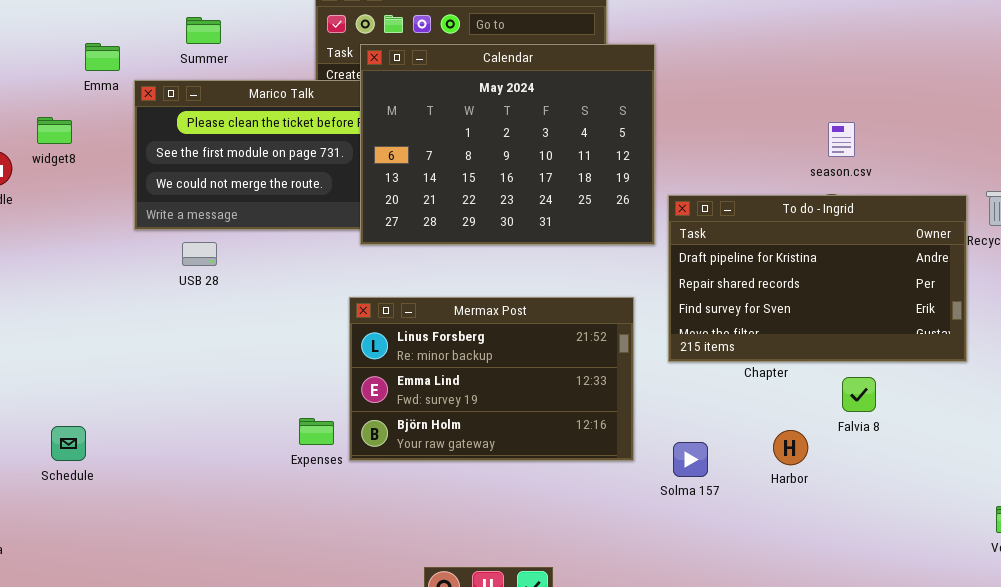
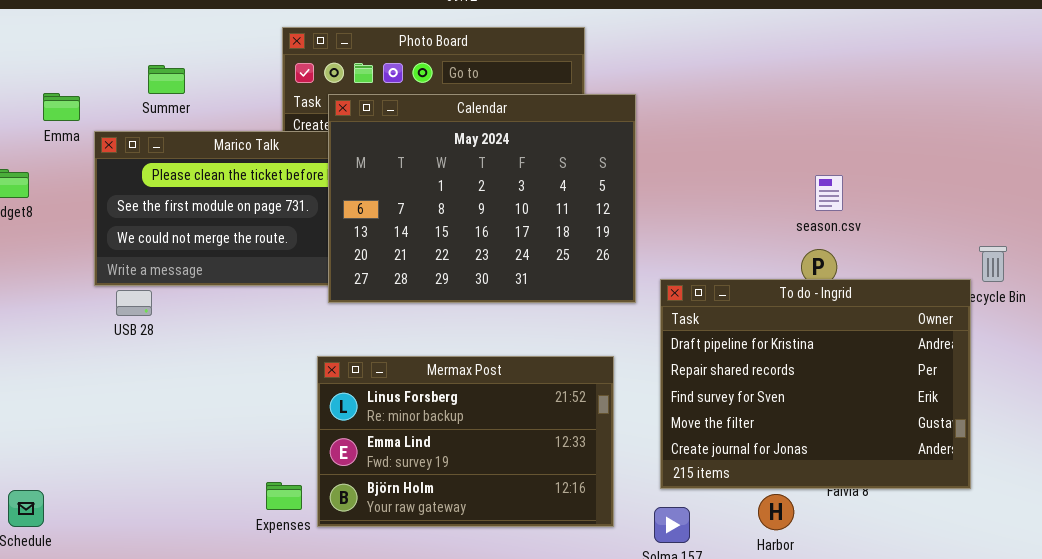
To do - Ingrid: [668,195,967,362] -> [660,279,971,489], moved, resized
USB 28: [182,242,217,266] -> [116,290,152,316], moved

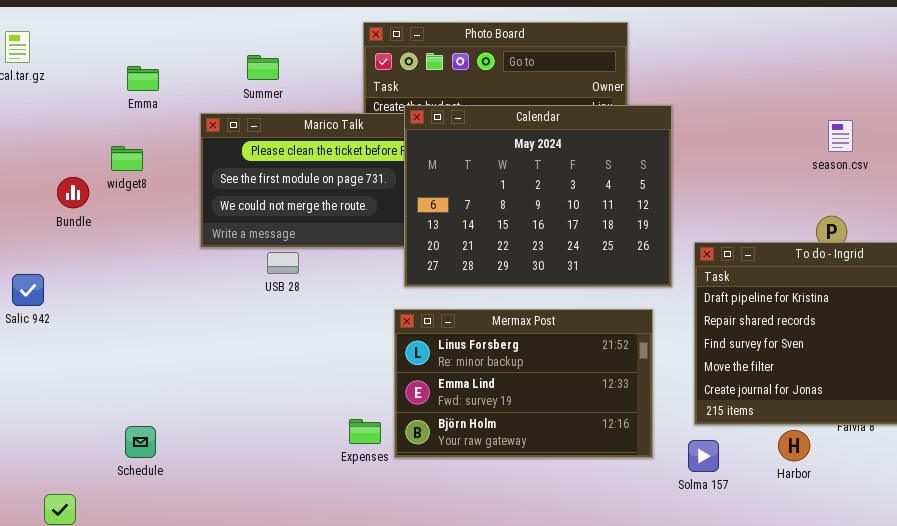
Emma: [43,93,80,121] -> [127,66,159,91], moved
Calendar: [328,94,636,303] -> [404,105,672,287], moved
season.csv: [815,175,843,211] -> [828,120,853,152], moved
USB 28: [116,290,152,316] -> [267,252,299,274], moved

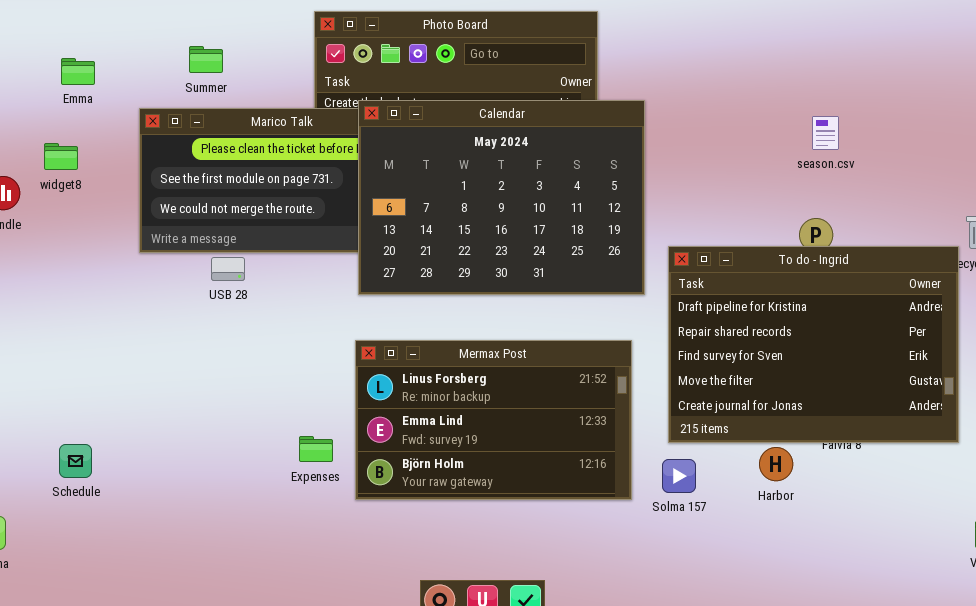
Mermax Post: [394,309,653,458] -> [355,340,632,500], moved

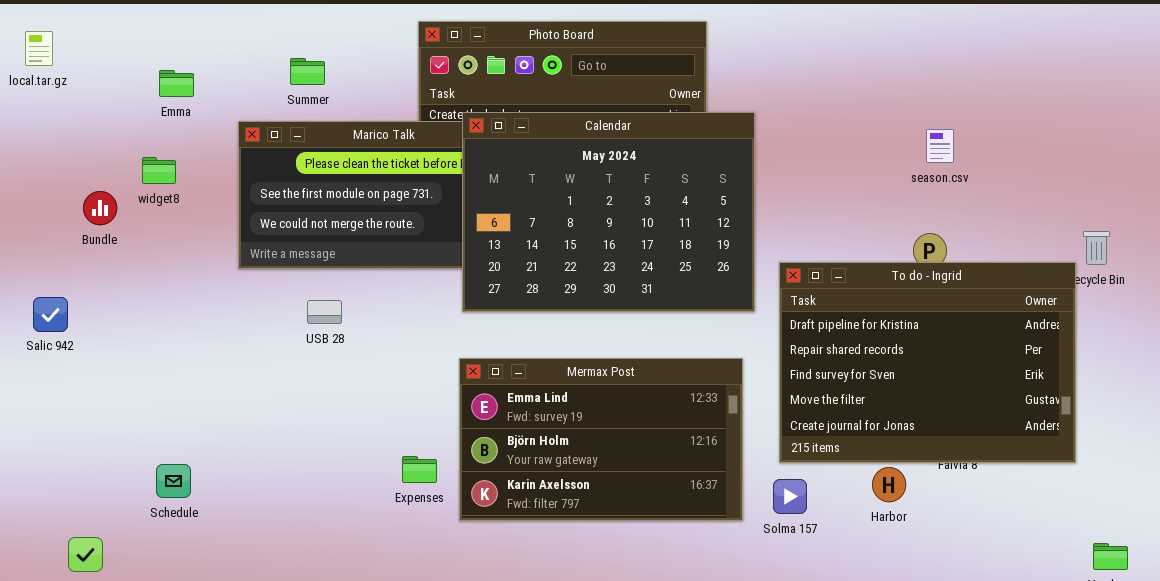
USB 28: [211,257,245,281] -> [307,300,342,324], moved
Mermax Post: [355,340,632,500] -> [459,358,743,521], scrolled down 1 row

